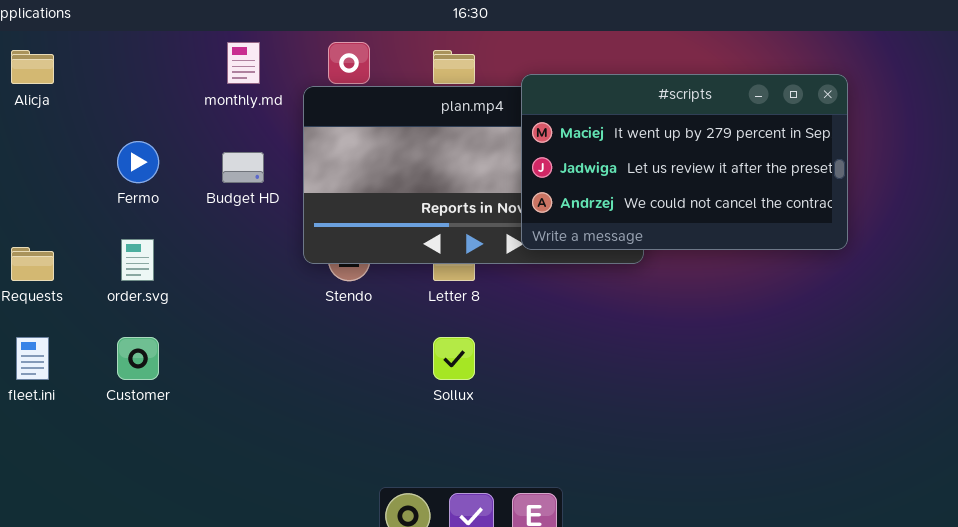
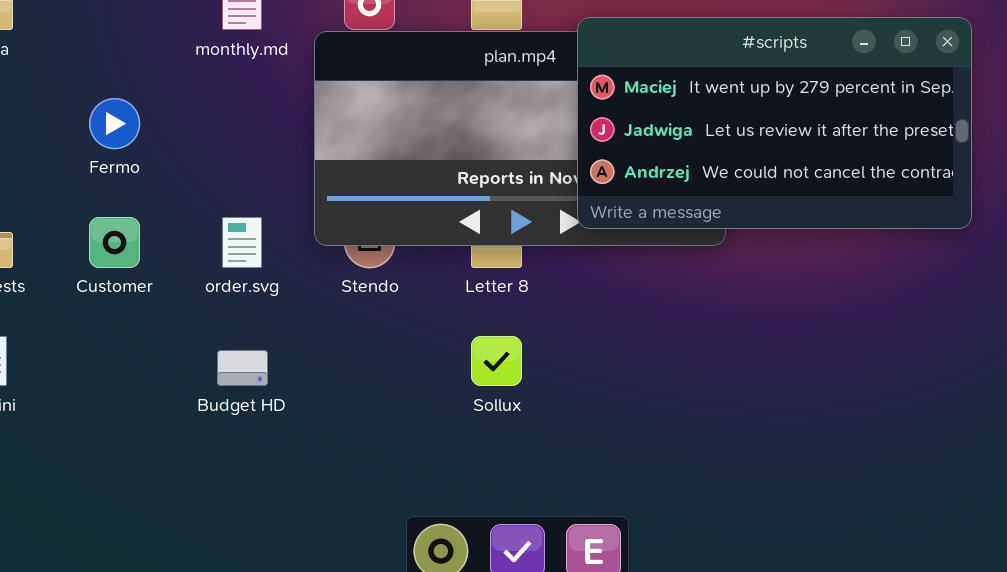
Budget HD: [222,152,264,183] -> [217,350,268,386], moved
order.svg: [121,239,154,281] -> [222,217,262,268], moved
Customer: [117,337,159,380] -> [89,217,140,268], moved

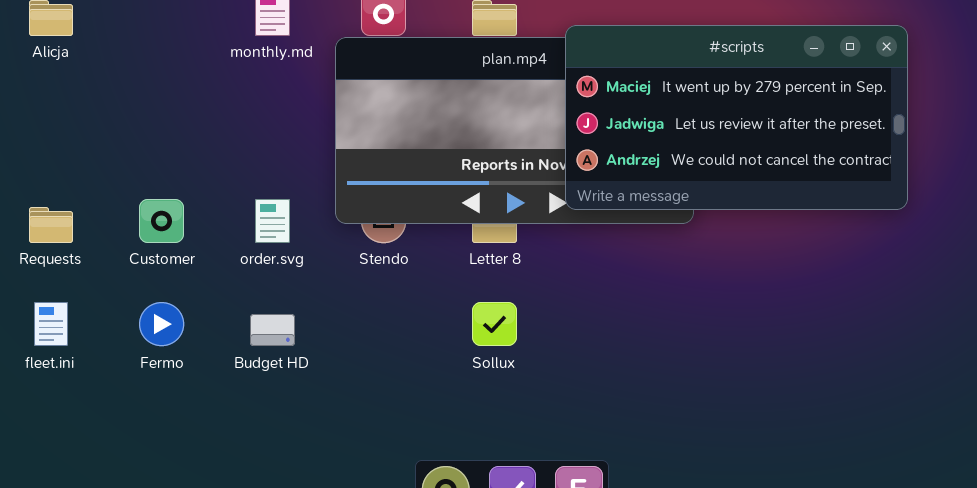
Fermo: [89,98,140,149] -> [139,302,184,346], moved

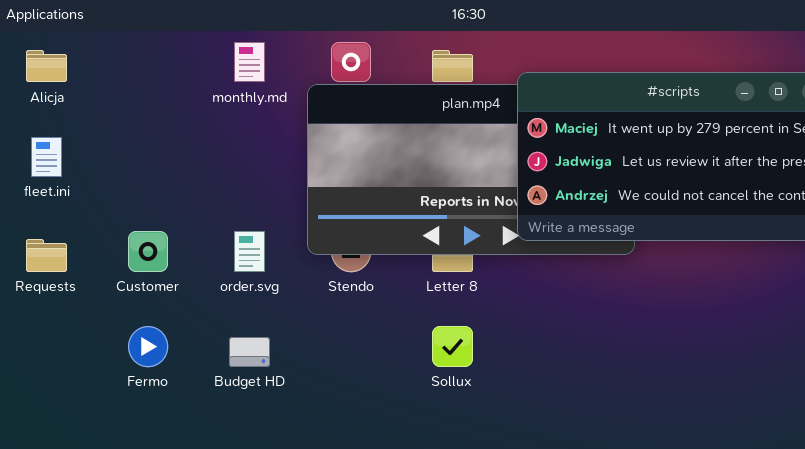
fleet.ini: [34,302,68,346] -> [31,137,62,177], moved

